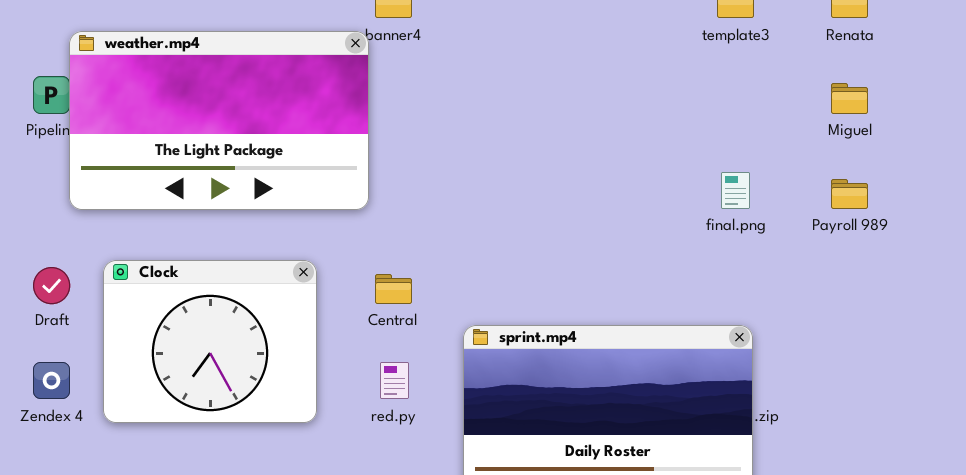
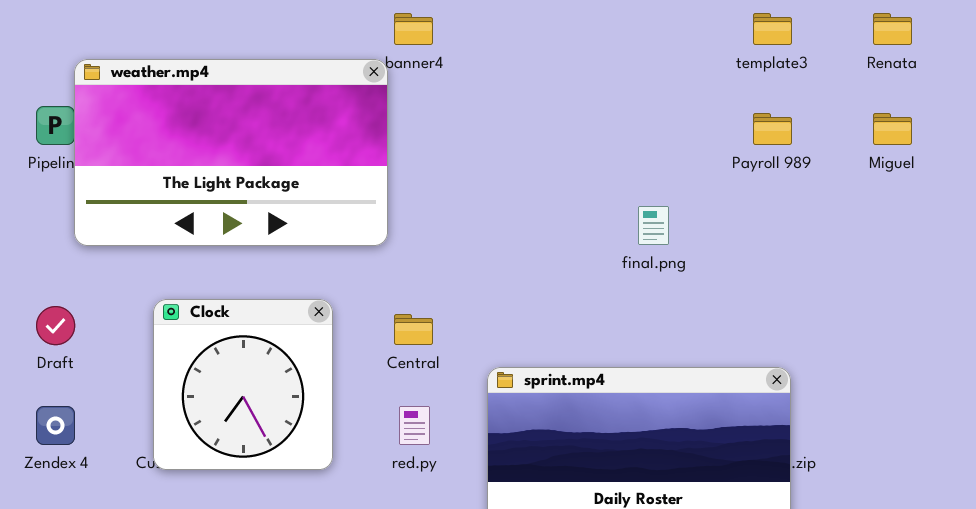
final.png: [721,172,750,209] -> [638,206,669,245], moved
Payroll 989: [831,179,868,209] -> [753,113,792,145], moved
Clock: [103,260,317,423] -> [153,299,333,470], resized

